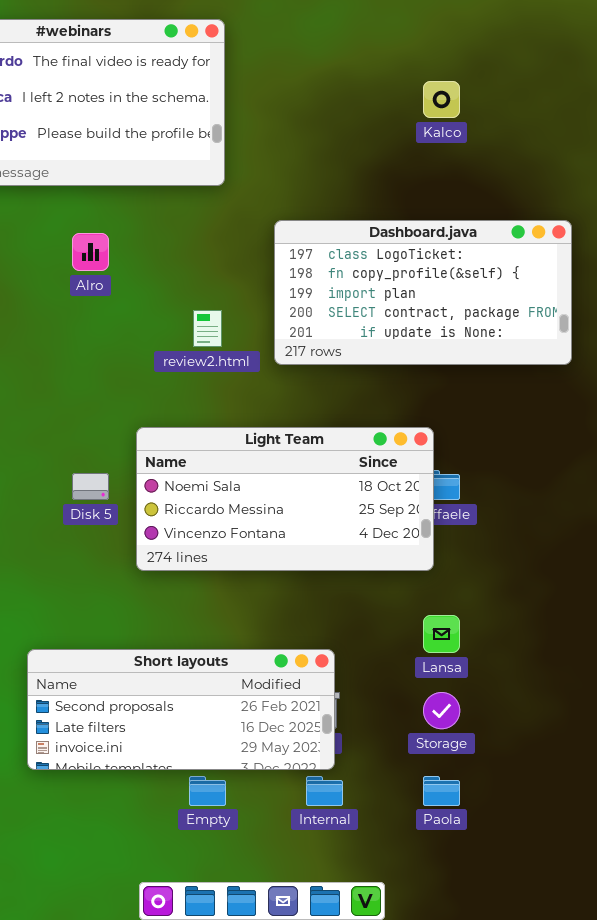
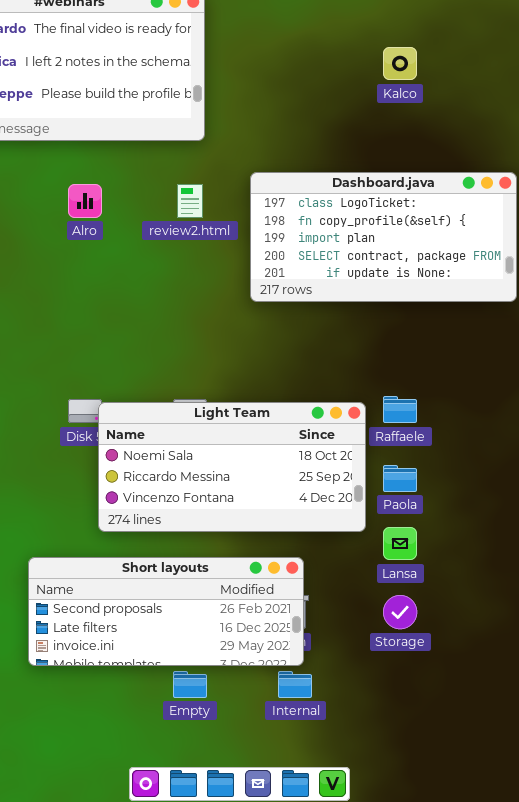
review2.html: [193,310,222,347] -> [177,184,203,218], moved
Light Team: [136,427,434,571] -> [98,402,366,532], moved
Paola: [423,776,460,806] -> [383,465,417,492], moved

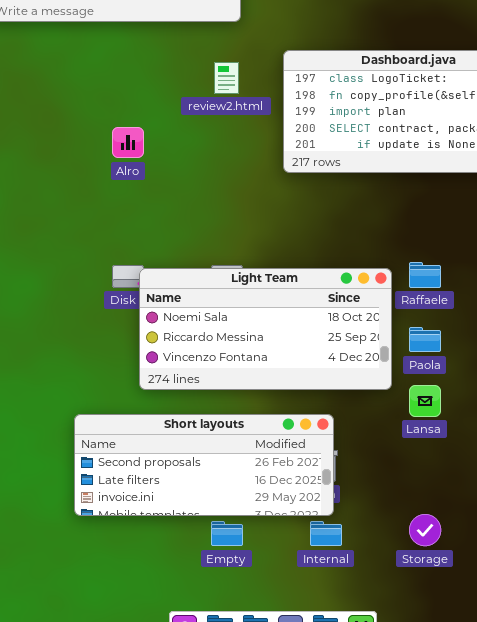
Alro: [68,184,102,218] -> [112,127,144,158], moved
Storage: [383,595,417,629] -> [409,514,441,546], moved

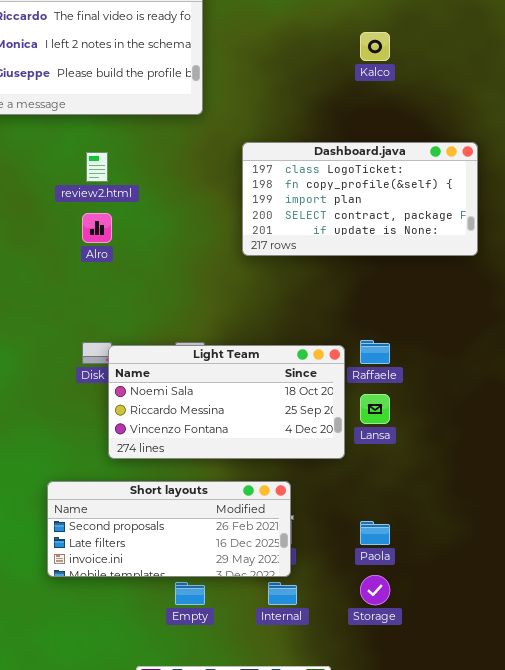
review2.html: [214,62,239,94] -> [86,152,108,182], moved
Paola: [409,327,441,352] -> [360,521,390,545], moved
Lansa: [409,385,441,417] -> [360,394,390,424], moved

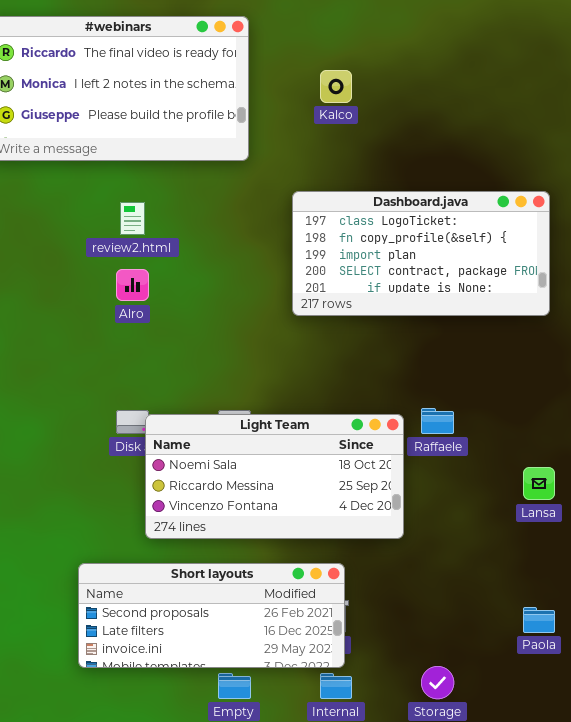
Kalco: [360,32,390,61] -> [320,70,352,103], moved
Lansa: [360,394,390,424] -> [523,467,555,500], moved
Paola: [360,521,390,545] -> [523,607,555,633], moved

